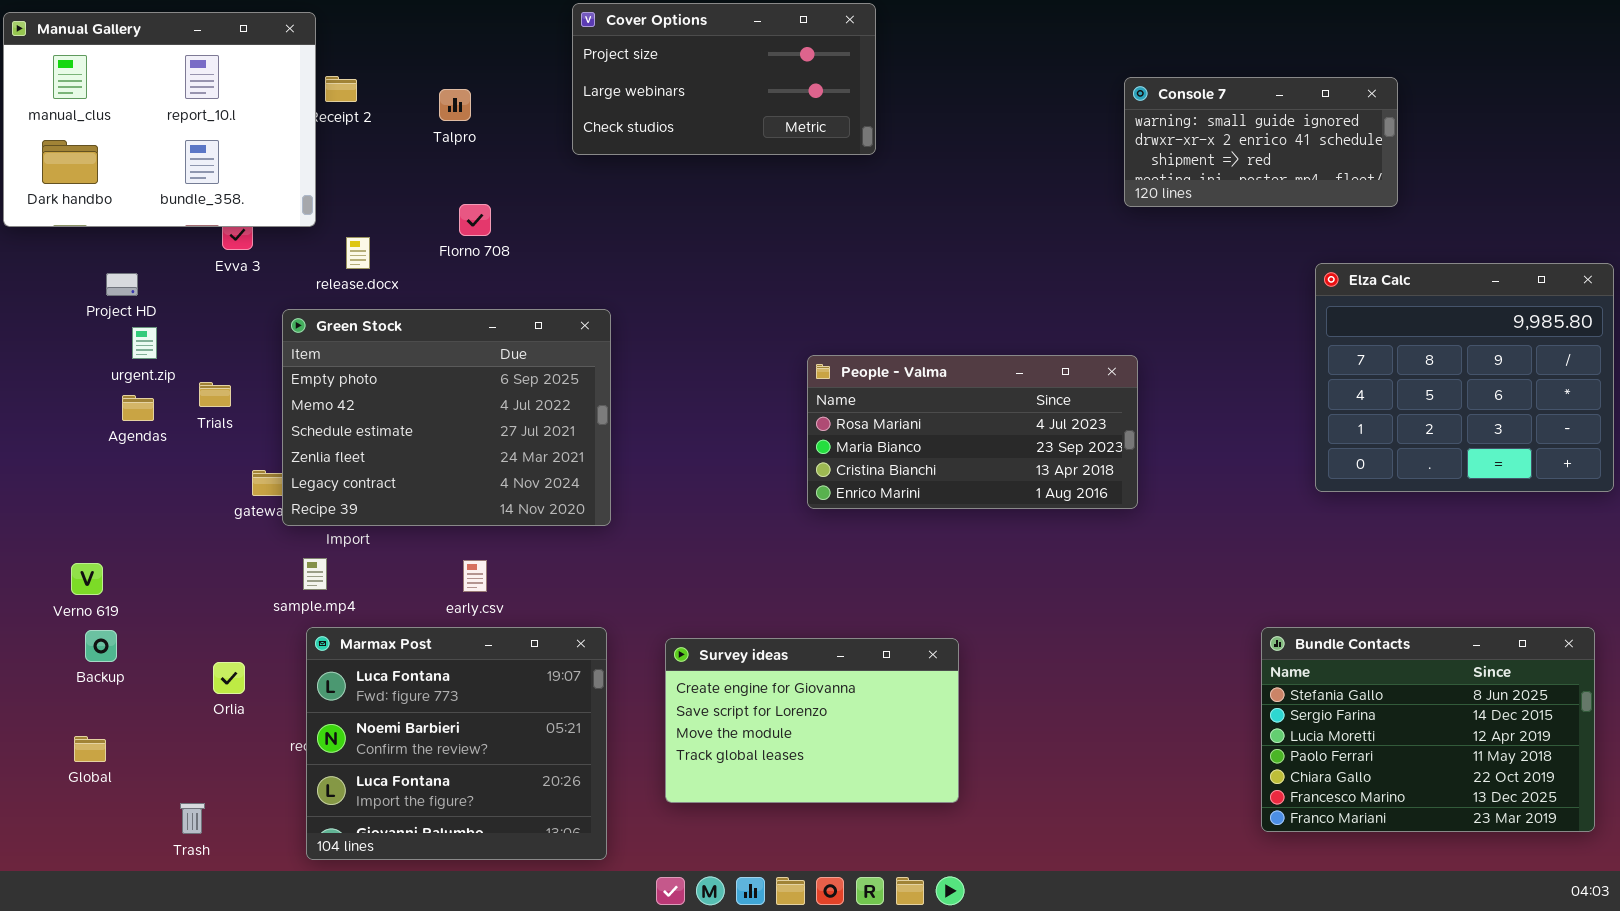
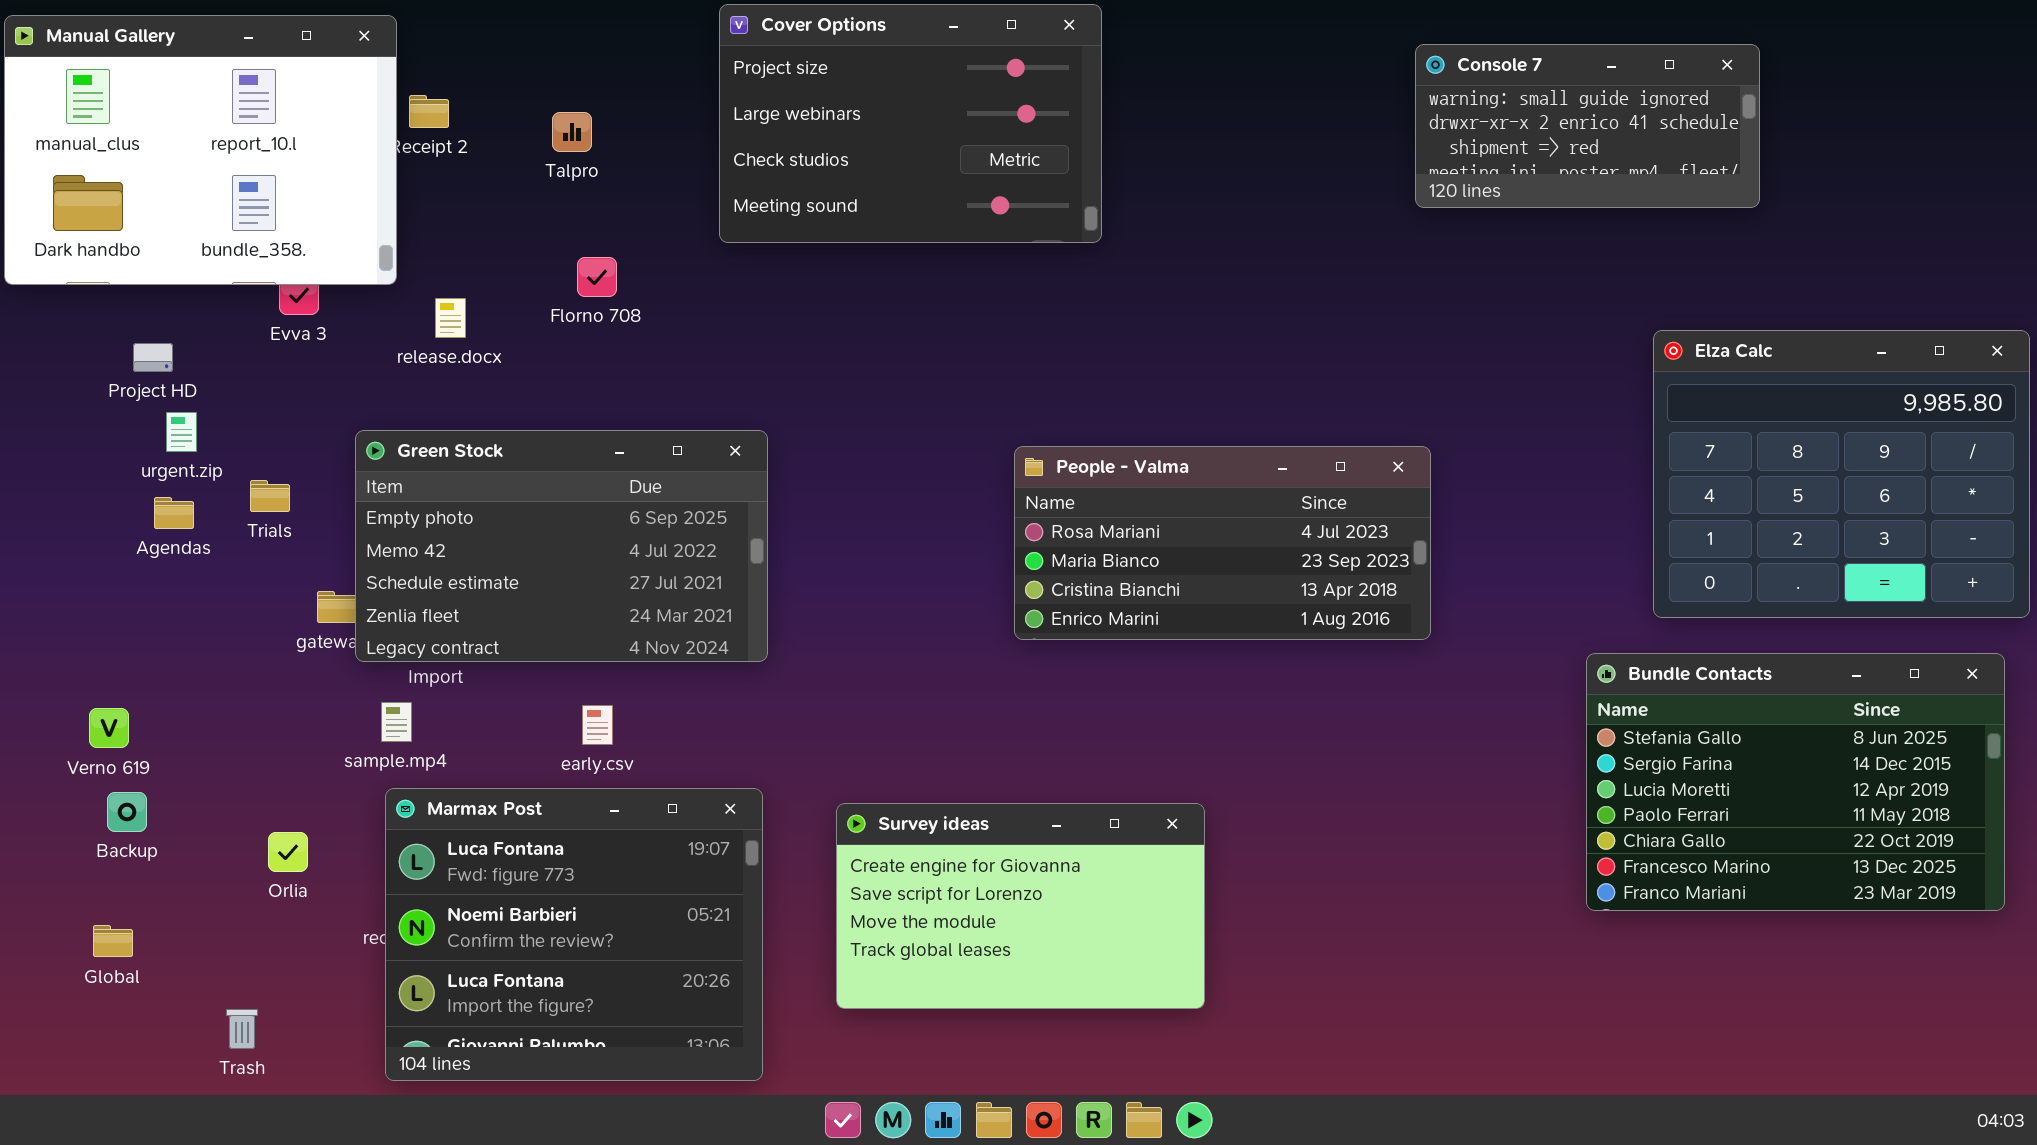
Cover Options: [572,3,876,155] -> [719,4,1102,243], resized
Console 7: [1124,77,1398,207] -> [1415,44,1760,208], moved
Green Stock: [282,309,611,526] -> [355,430,768,662], resized
Bundle Contacts: [1261,627,1595,832] -> [1586,653,2005,911], moved

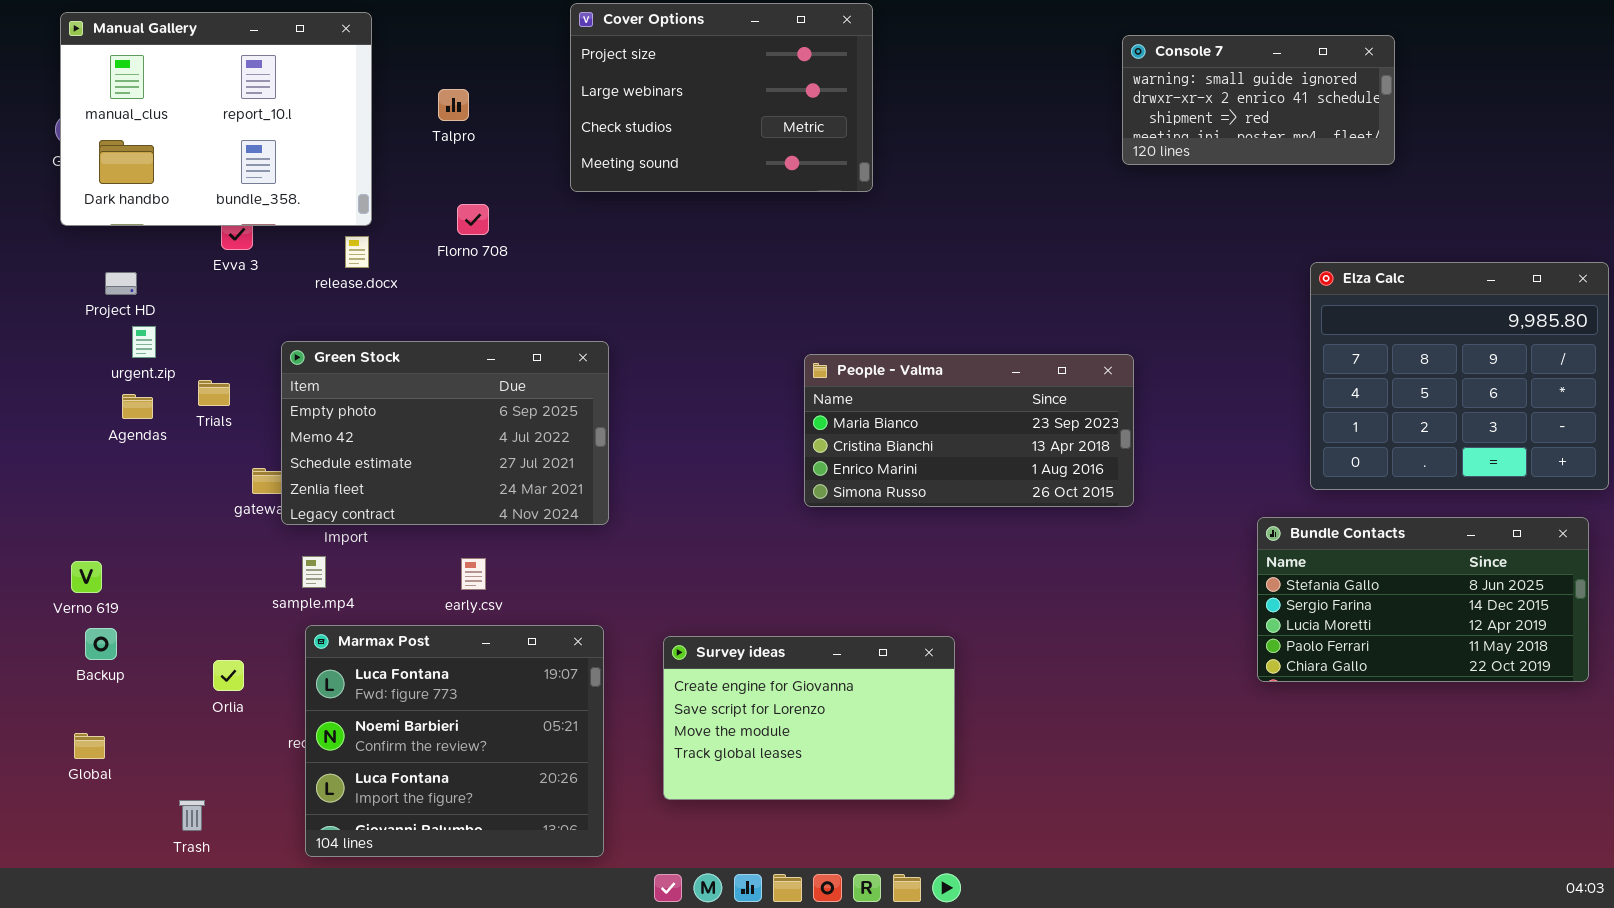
Manual Gallery: [4,15,397,285] -> [60,12,372,226], moved
People - Valma: [1014,446,1431,640] -> [804,354,1134,507], scrolled down 1 row
Bundle Contacts: [1586,653,2005,911] -> [1257,517,1589,682], resized

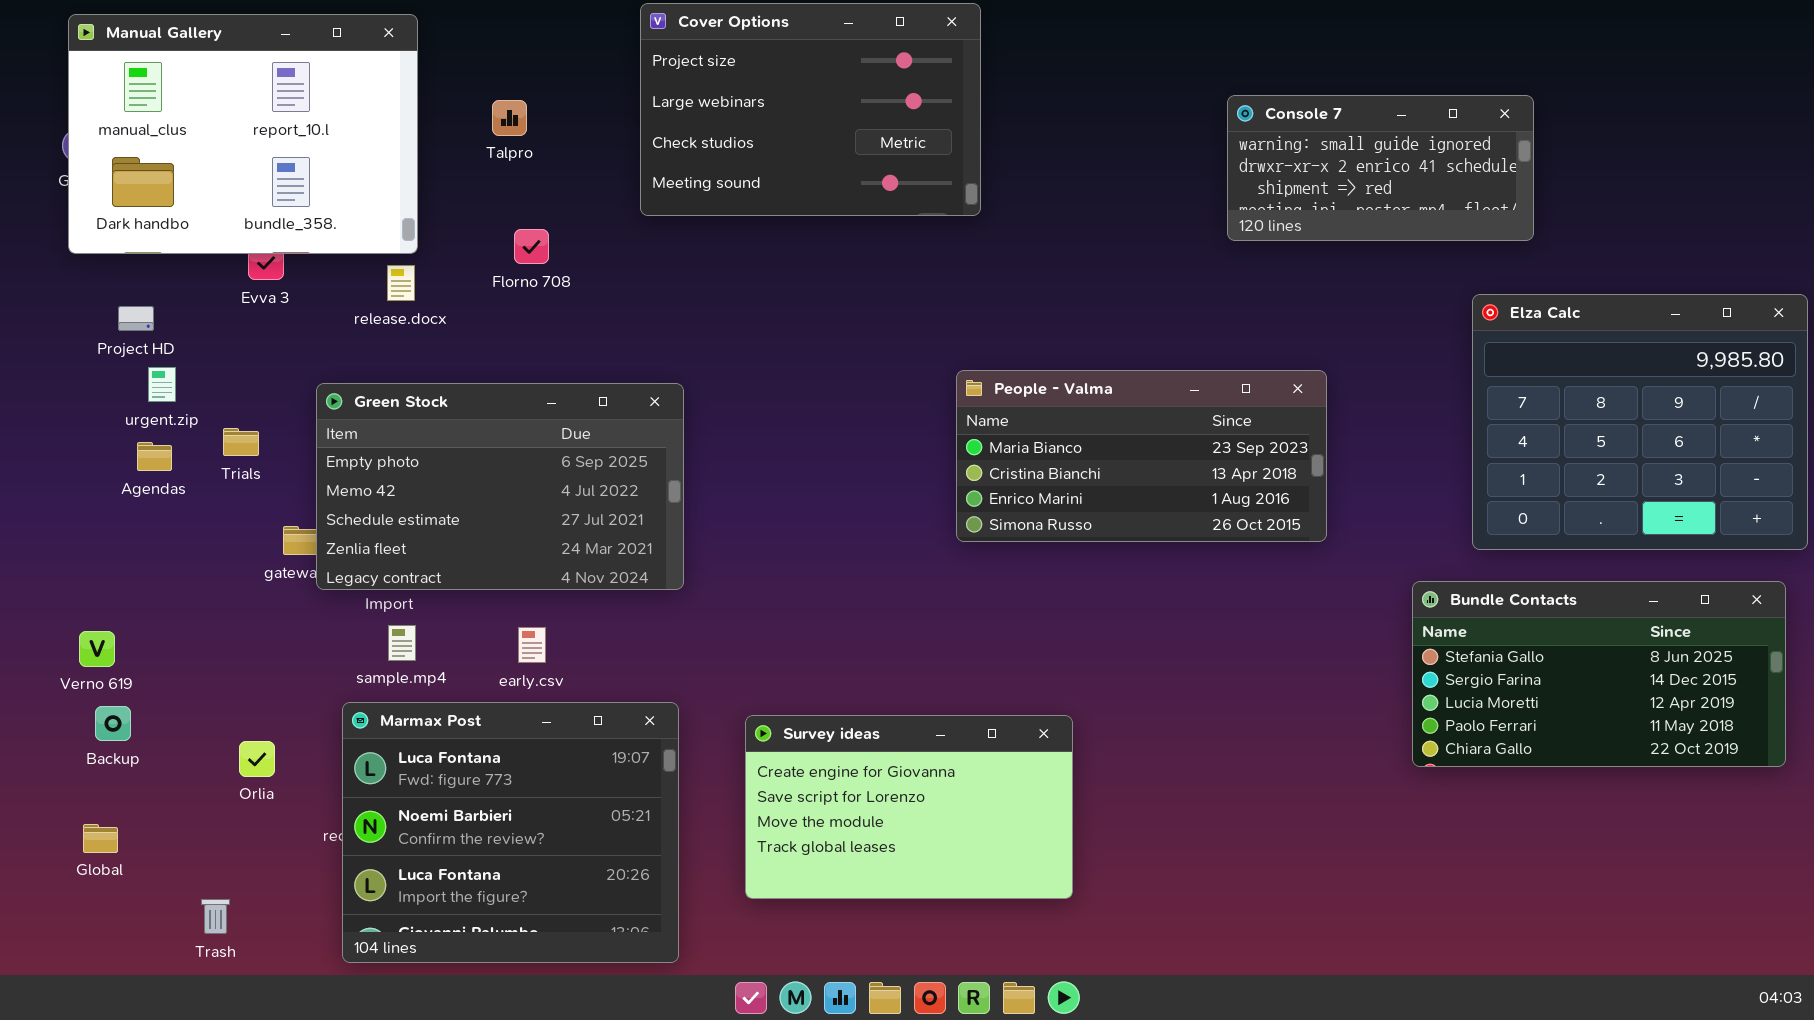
Console 7: [1122,35,1395,165] -> [1227,95,1534,241], moved
People - Valma: [804,354,1134,507] -> [956,370,1327,542], moved
sample.mp4: [302,556,326,588] -> [388,625,416,661], moved

